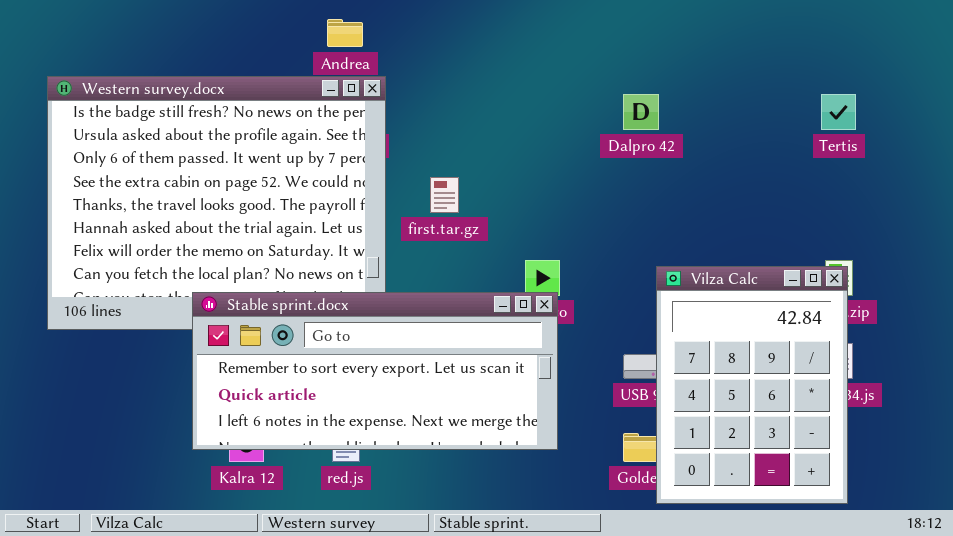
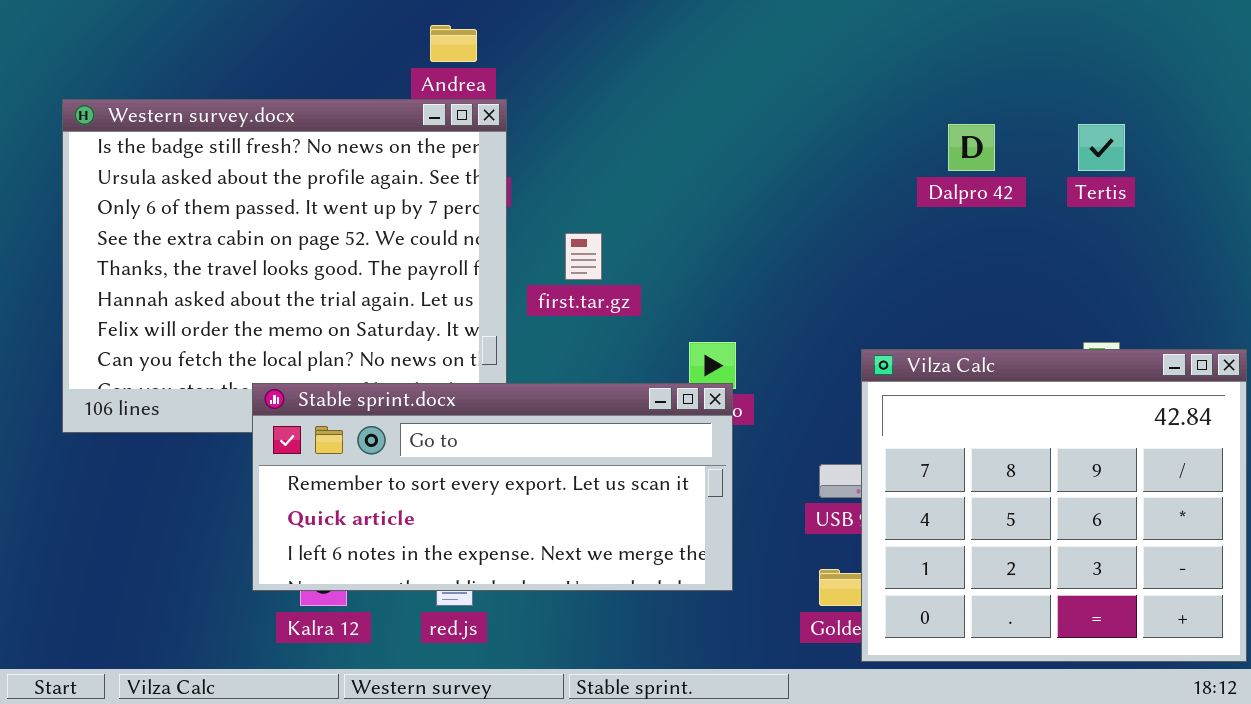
Dalpro 42: [623,94,659,130] -> [948,124,995,171], moved
Vilza Calc: [656,266,848,504] -> [861,349,1247,662], resized

